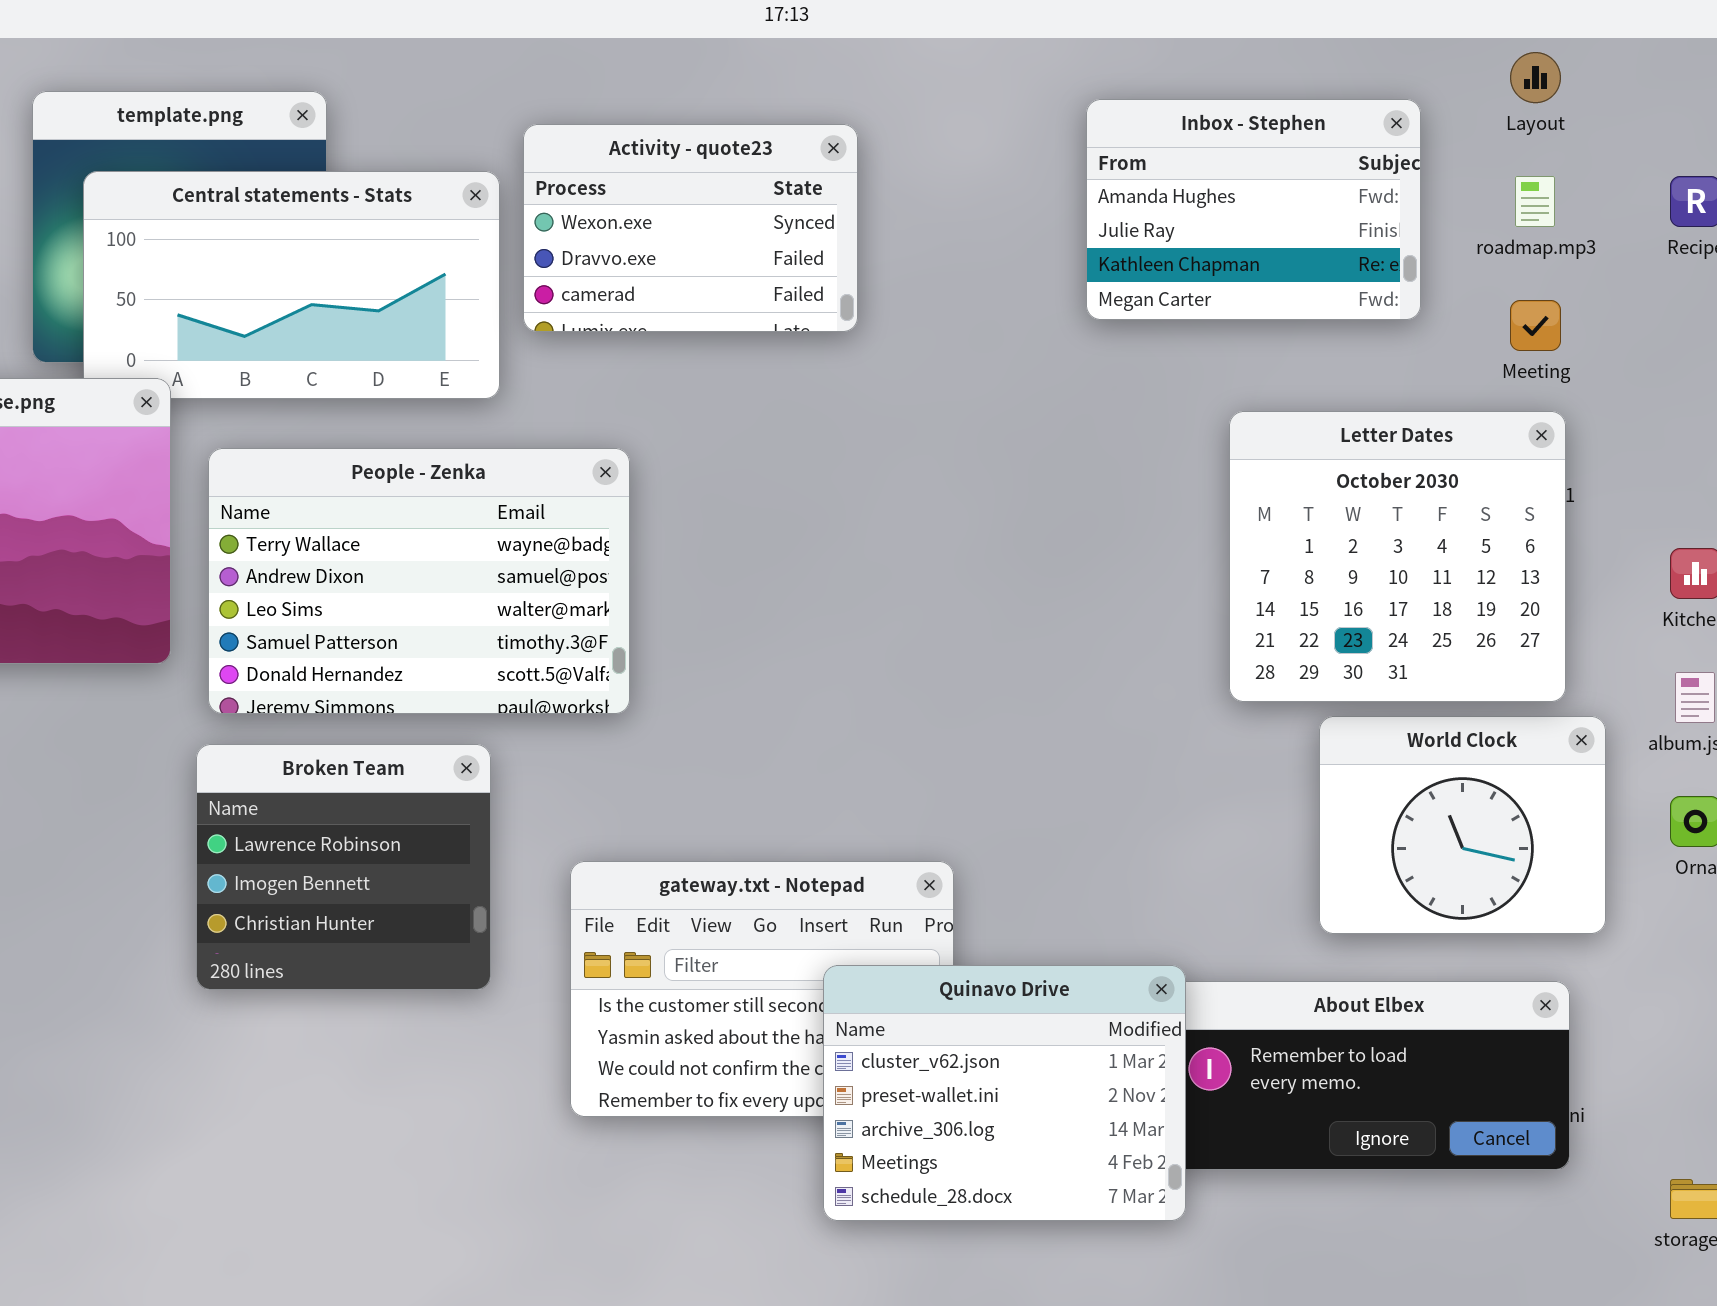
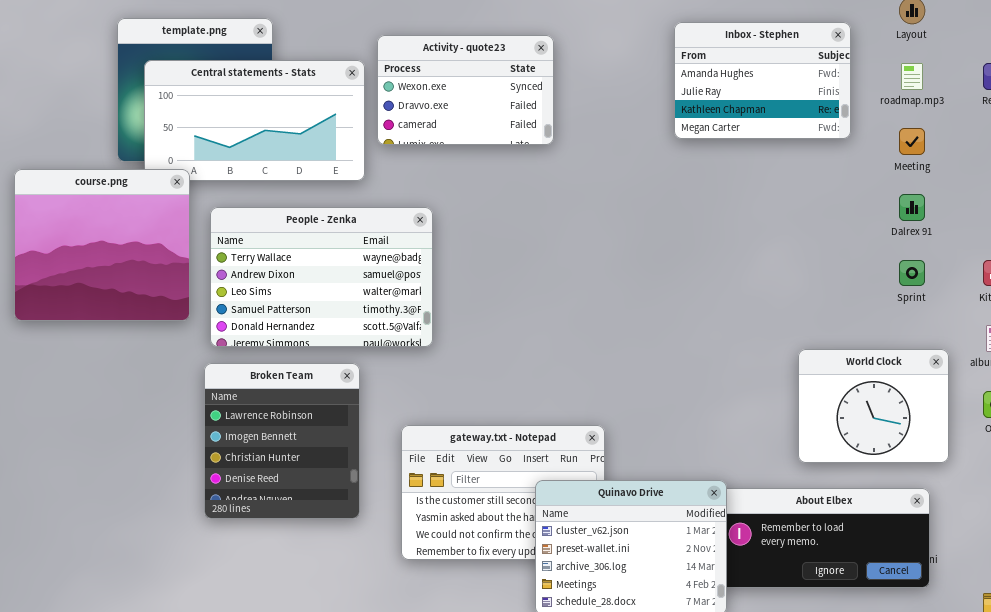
Letter Dates: [1229,411,1566,702] -> none, closed
Broken Team: [196,744,491,990] -> [204,363,360,519], resized

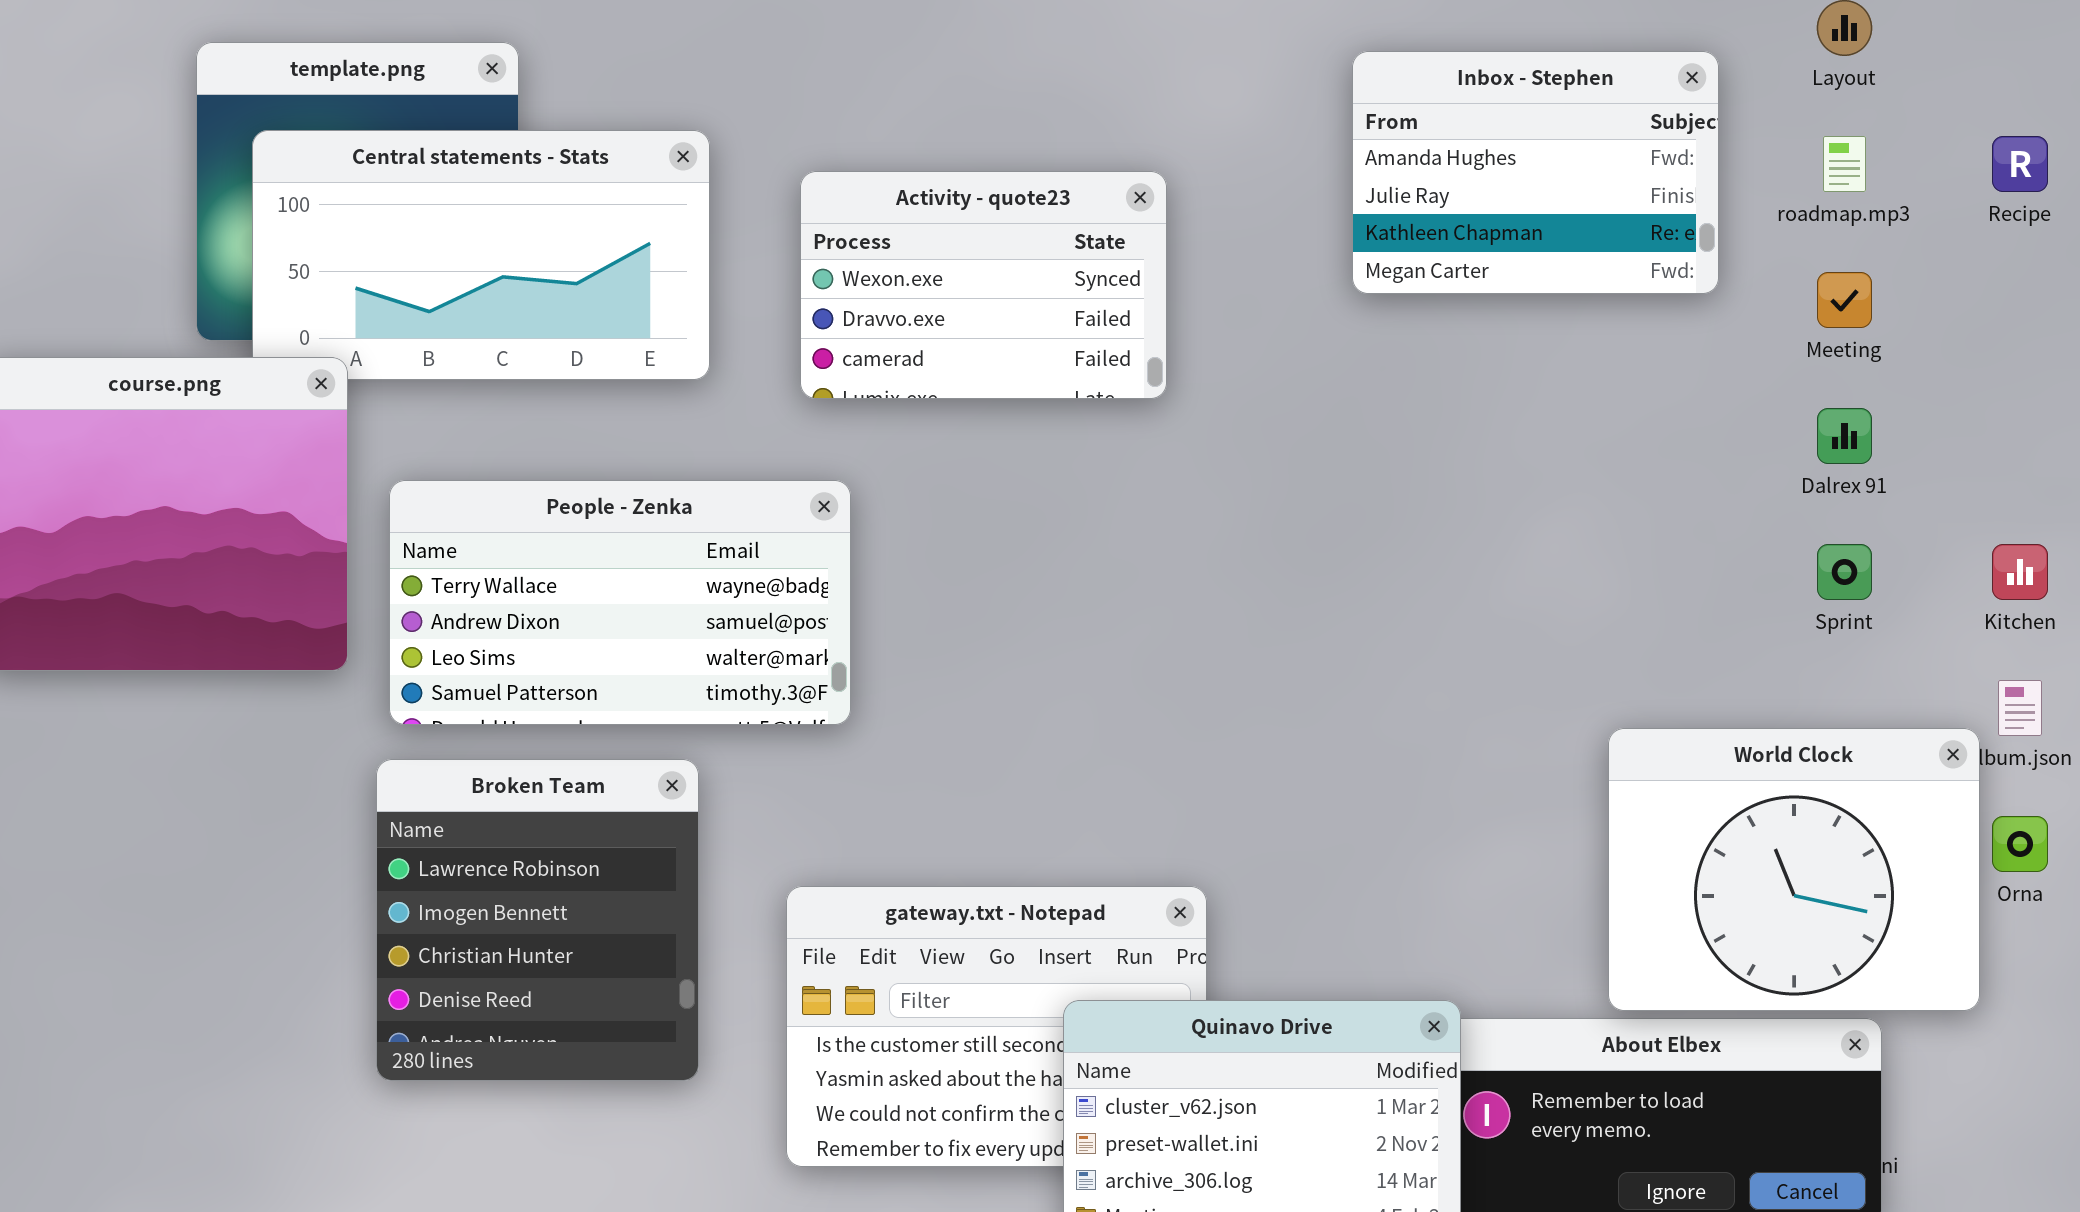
Activity - quote23: [377,35,554,145] -> [800,171,1167,399], moved
People - Zenka: [210,207,433,347] -> [389,480,851,725], resized
World Clock: [798,349,949,463] -> [1608,728,1980,1011], resized

